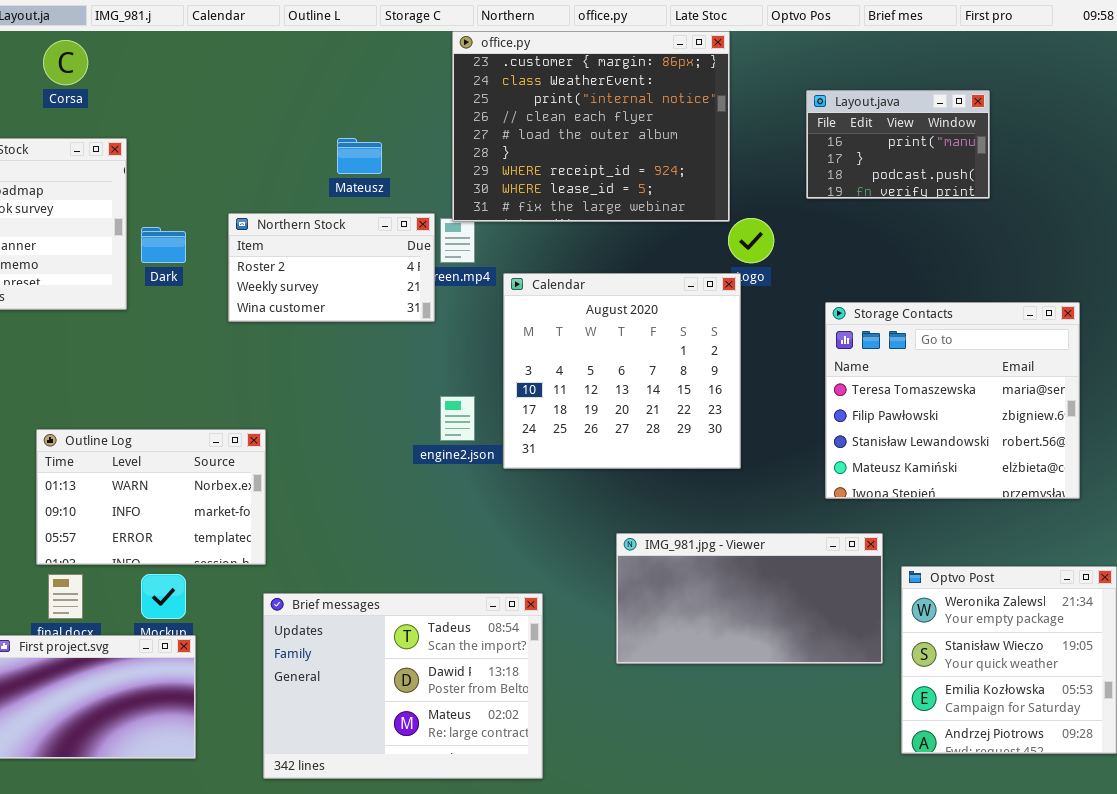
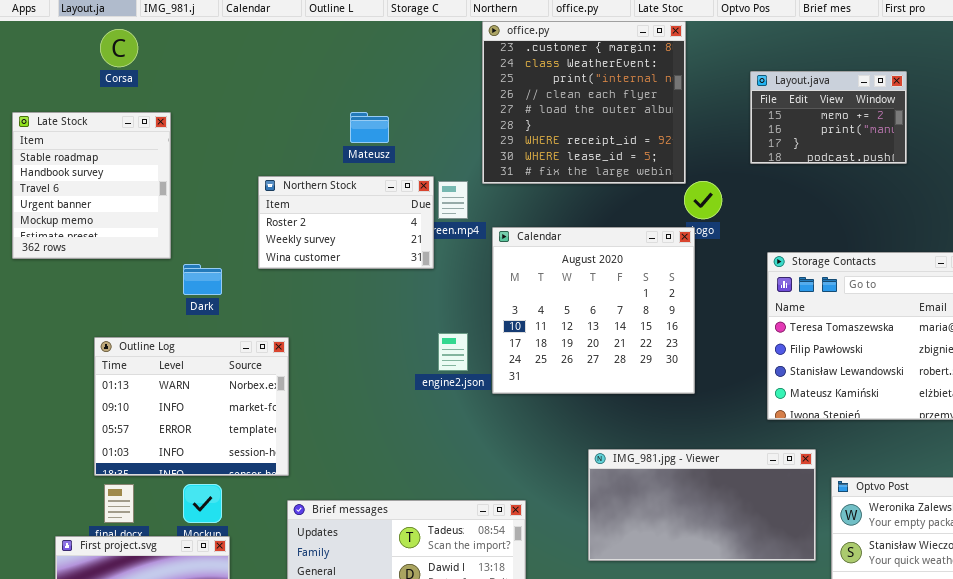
office.py: [452,31,730,222] -> [482,21,686,184], resized
Layout.java: [806,90,990,199] -> [750,71,907,164], scrolled up 1 row
Dark: [141,227,186,263] -> [183,264,222,295], moved
Outline Log: [36,429,266,565] -> [94,337,289,476], resized

